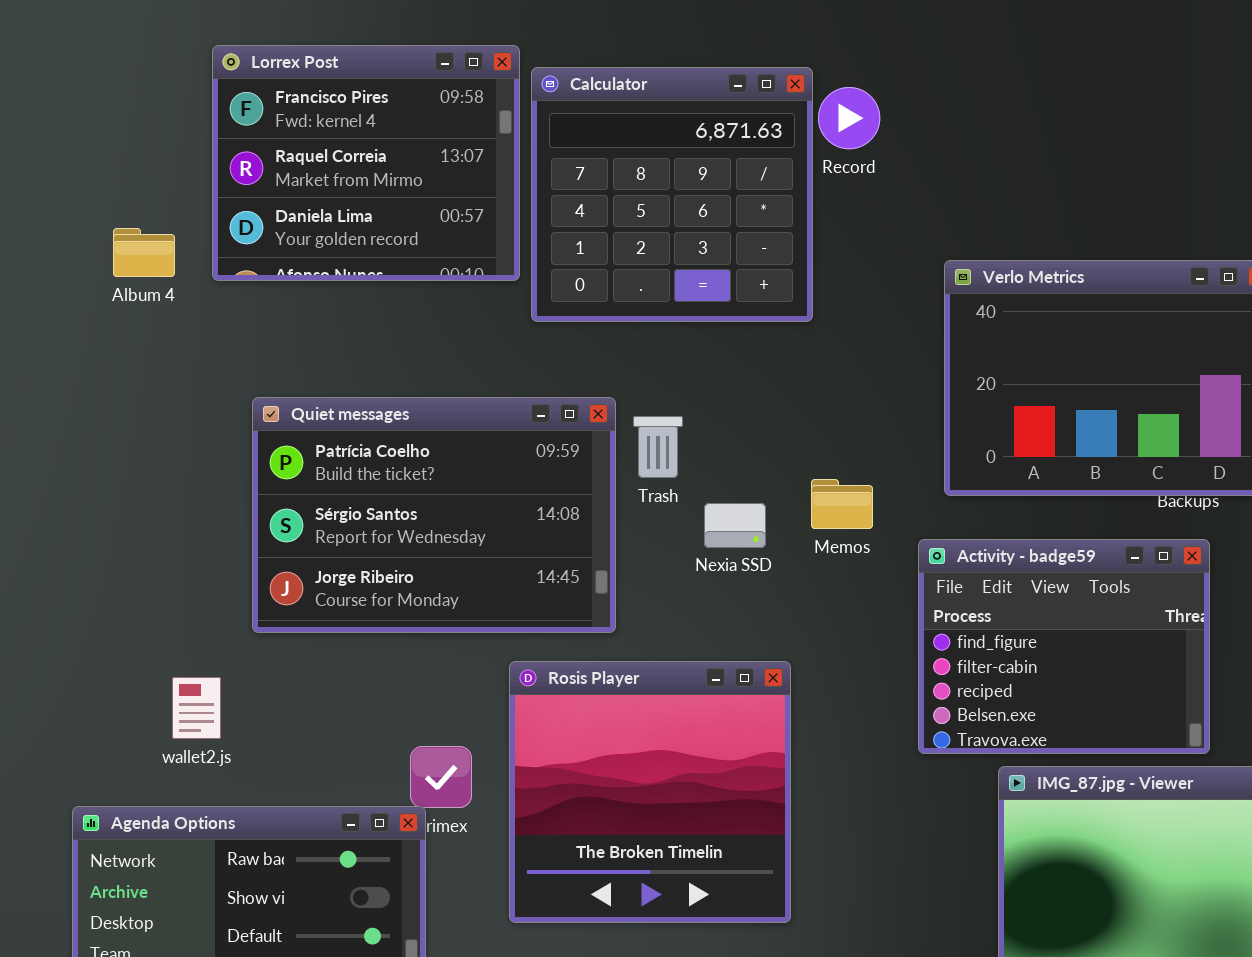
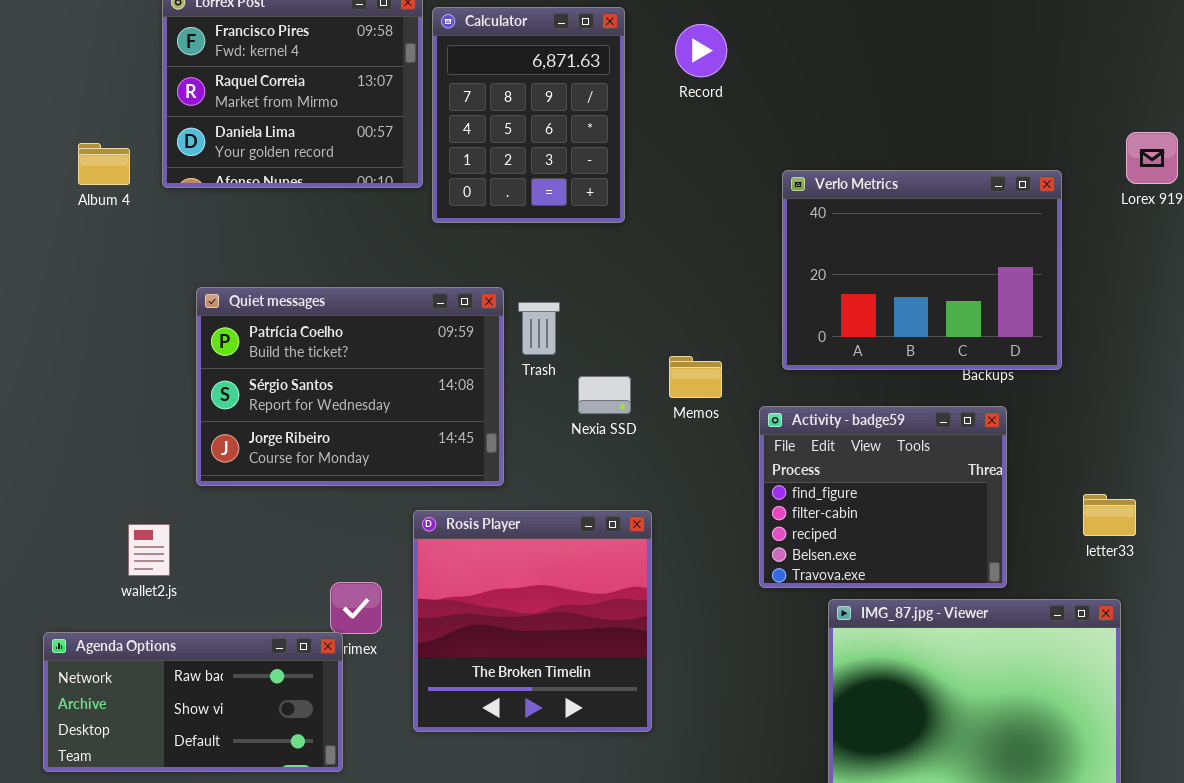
Calculator: [531,67,813,322] -> [432,7,625,223], resized

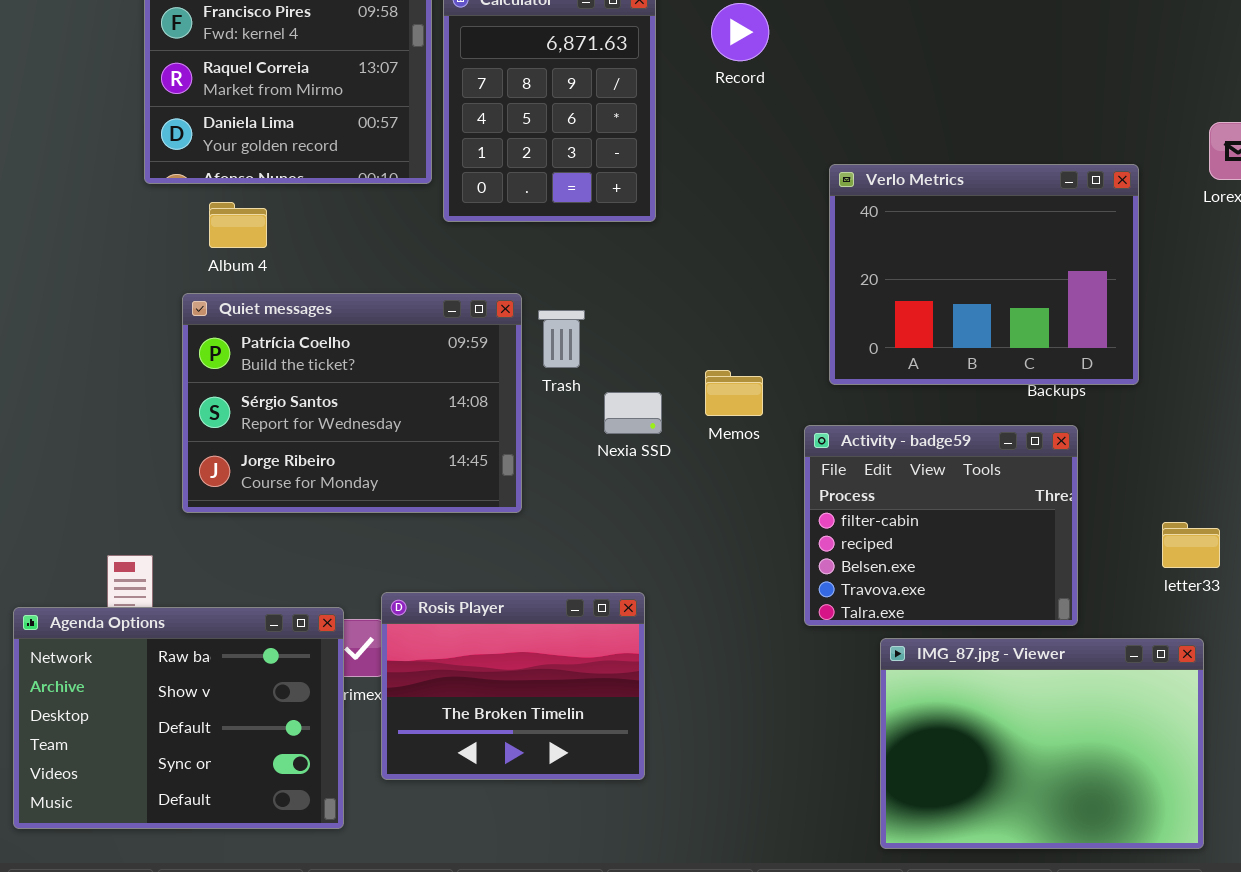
Album 4: [78,143,130,185] -> [209,202,267,248], moved
Activity - badge59: [759,406,1007,588] -> [804,425,1078,626], scrolled down 1 row
Rosis Player: [413,510,652,732] -> [381,592,645,780], moved, resized
Agenda Options: [43,632,343,772] -> [13,607,344,829], resized

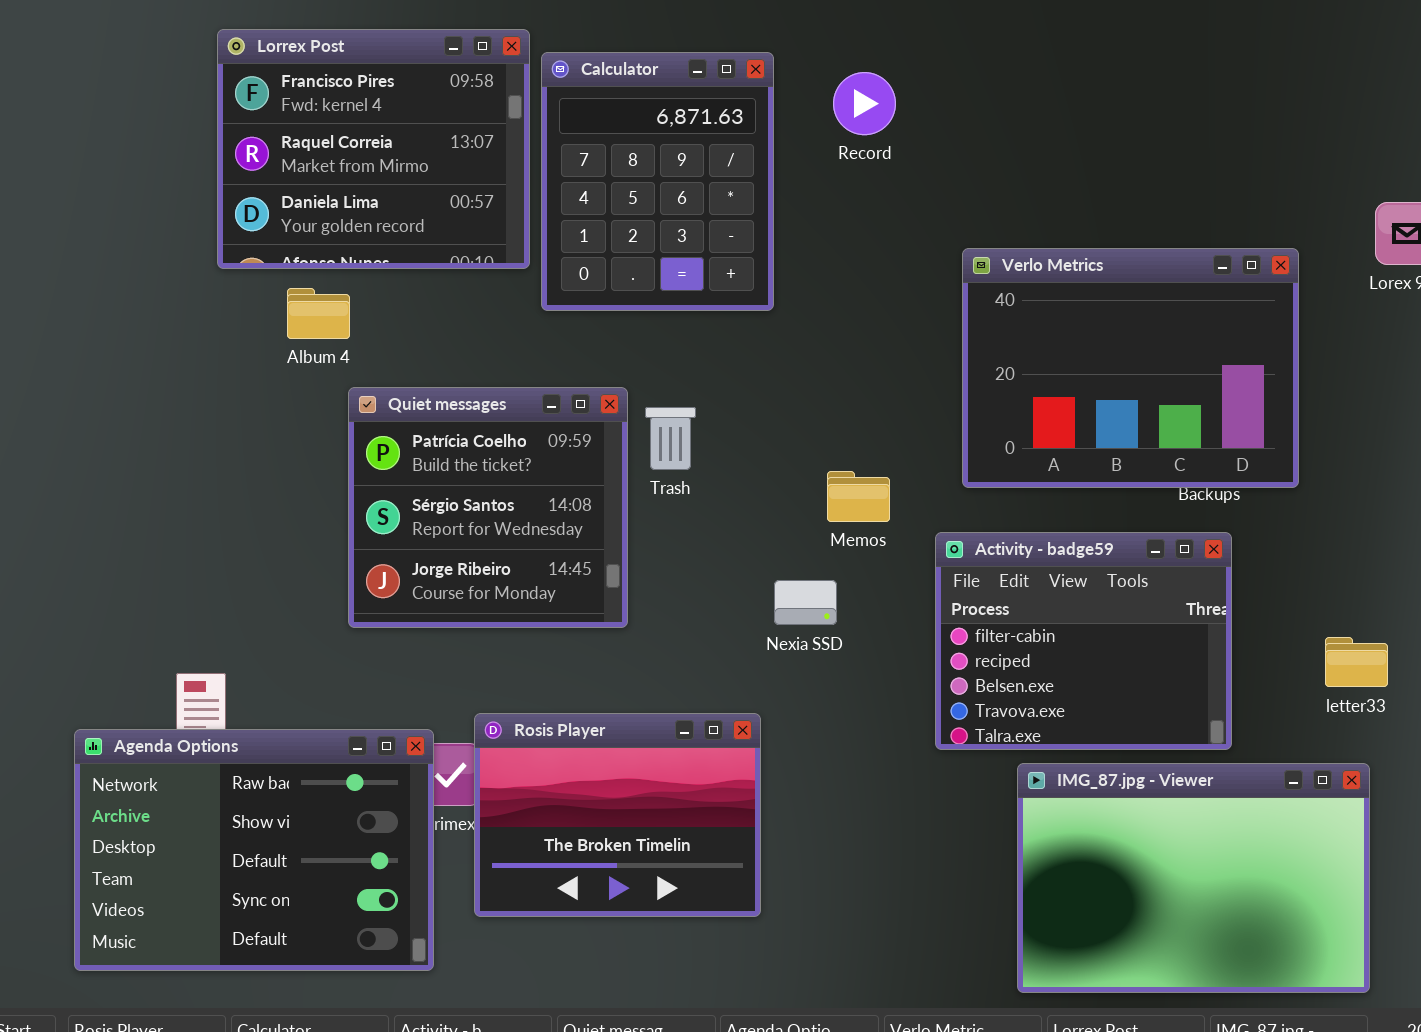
Quiet messages: [182,293,522,513] -> [348,387,628,628], resized
Nexia SSD: [604,392,662,434] -> [774,580,837,625], moved

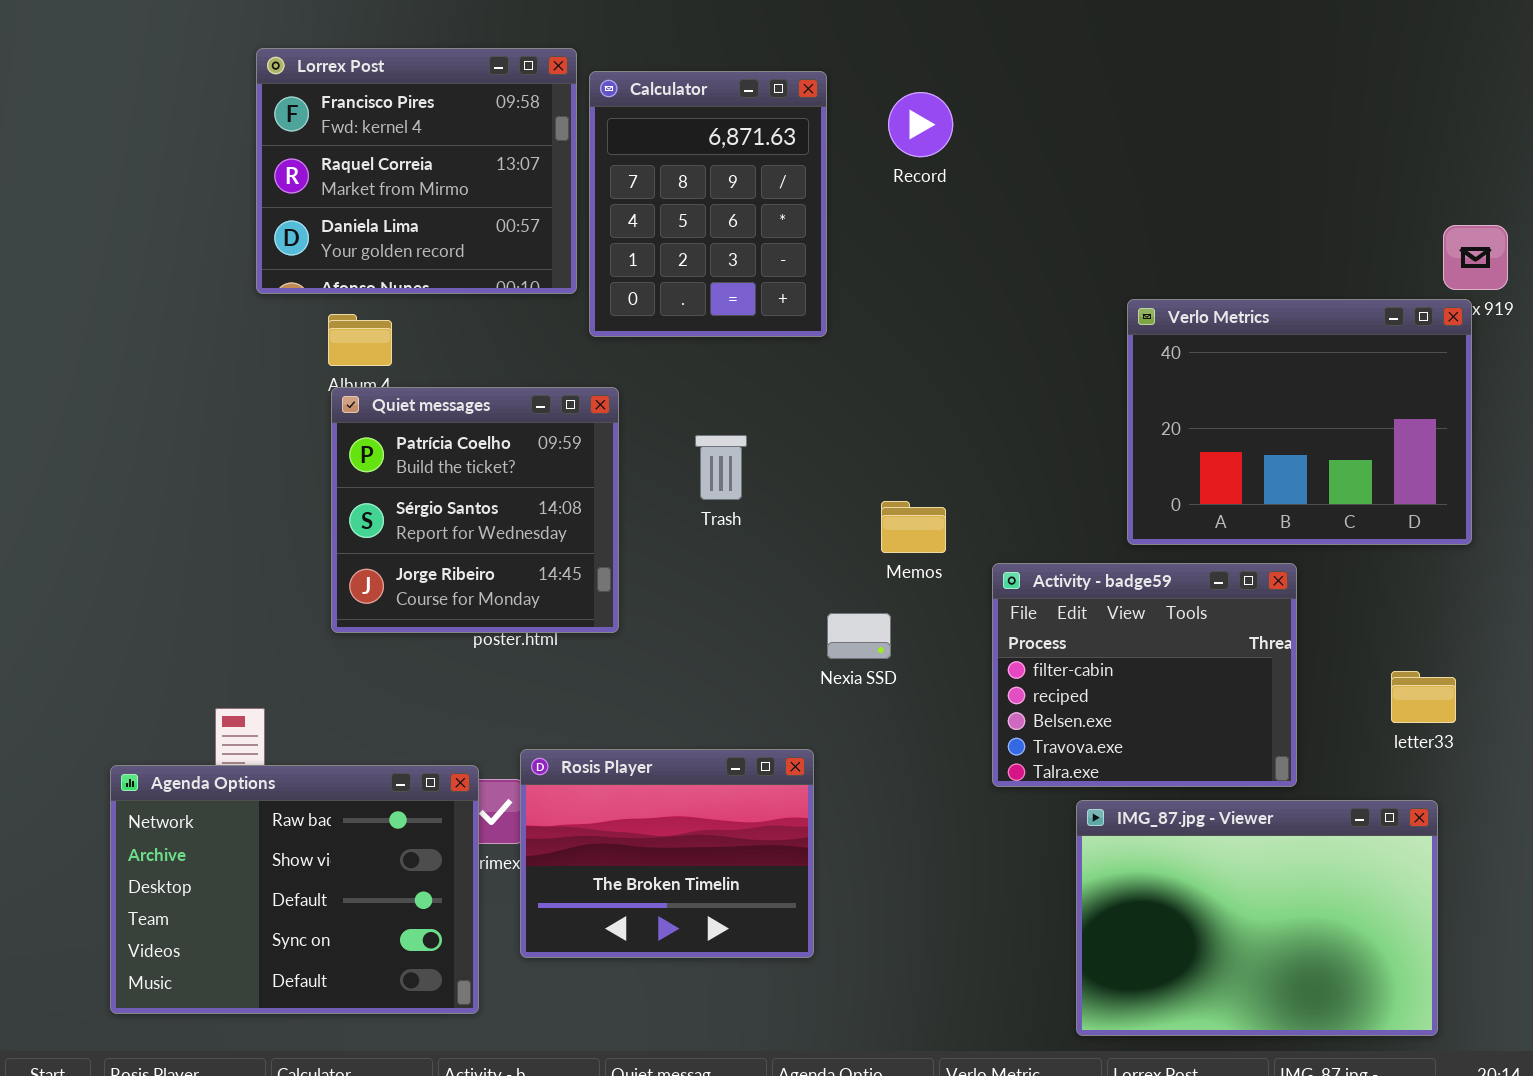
Verlo Metrics: [962,248,1299,488] -> [1127,299,1472,545], moved
Quiet messages: [348,387,628,628] -> [331,387,619,633], moved

